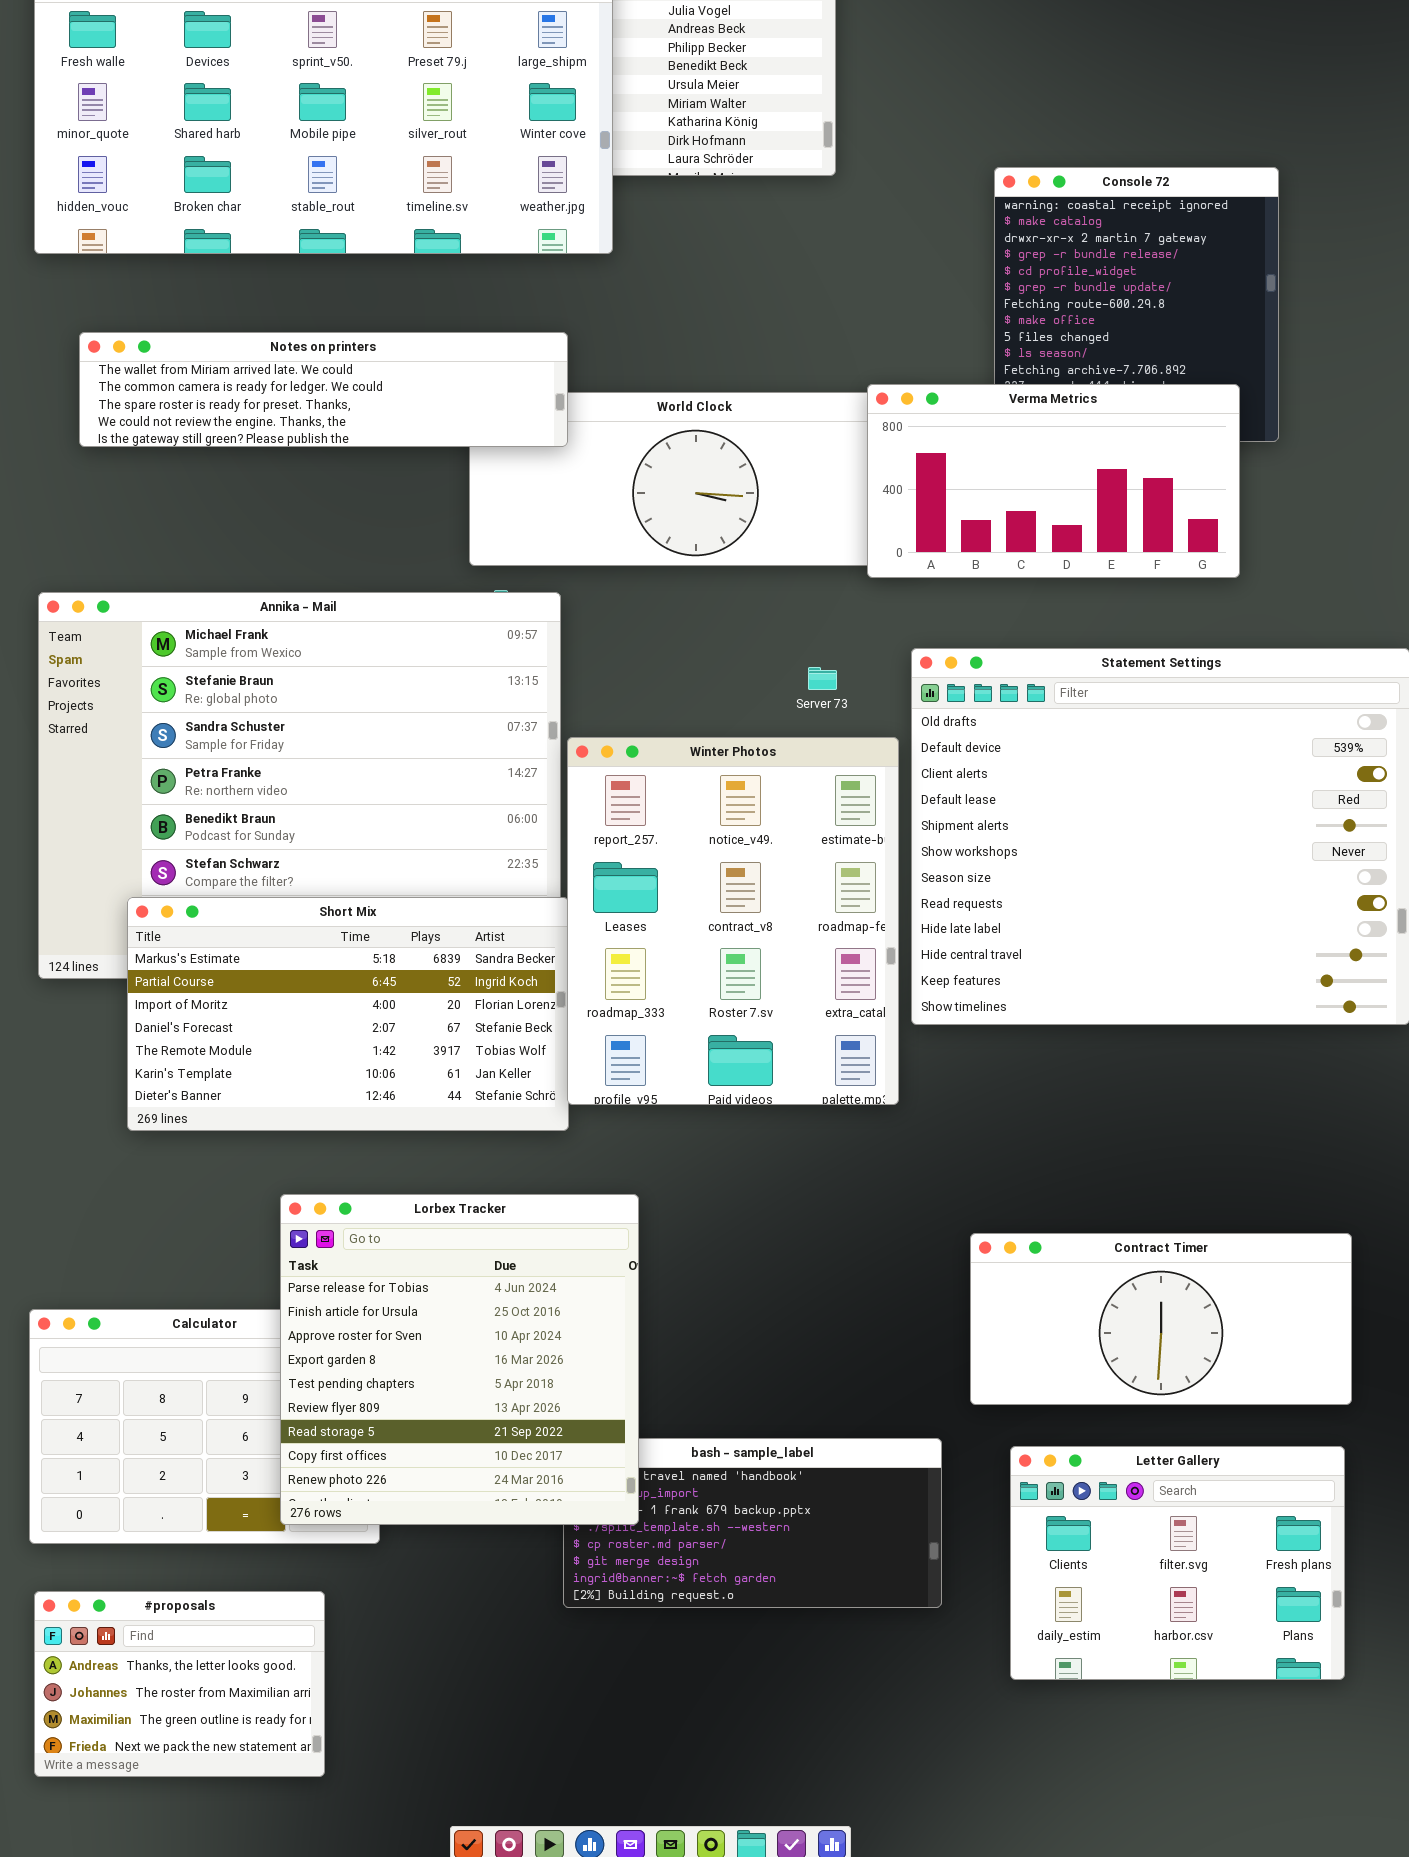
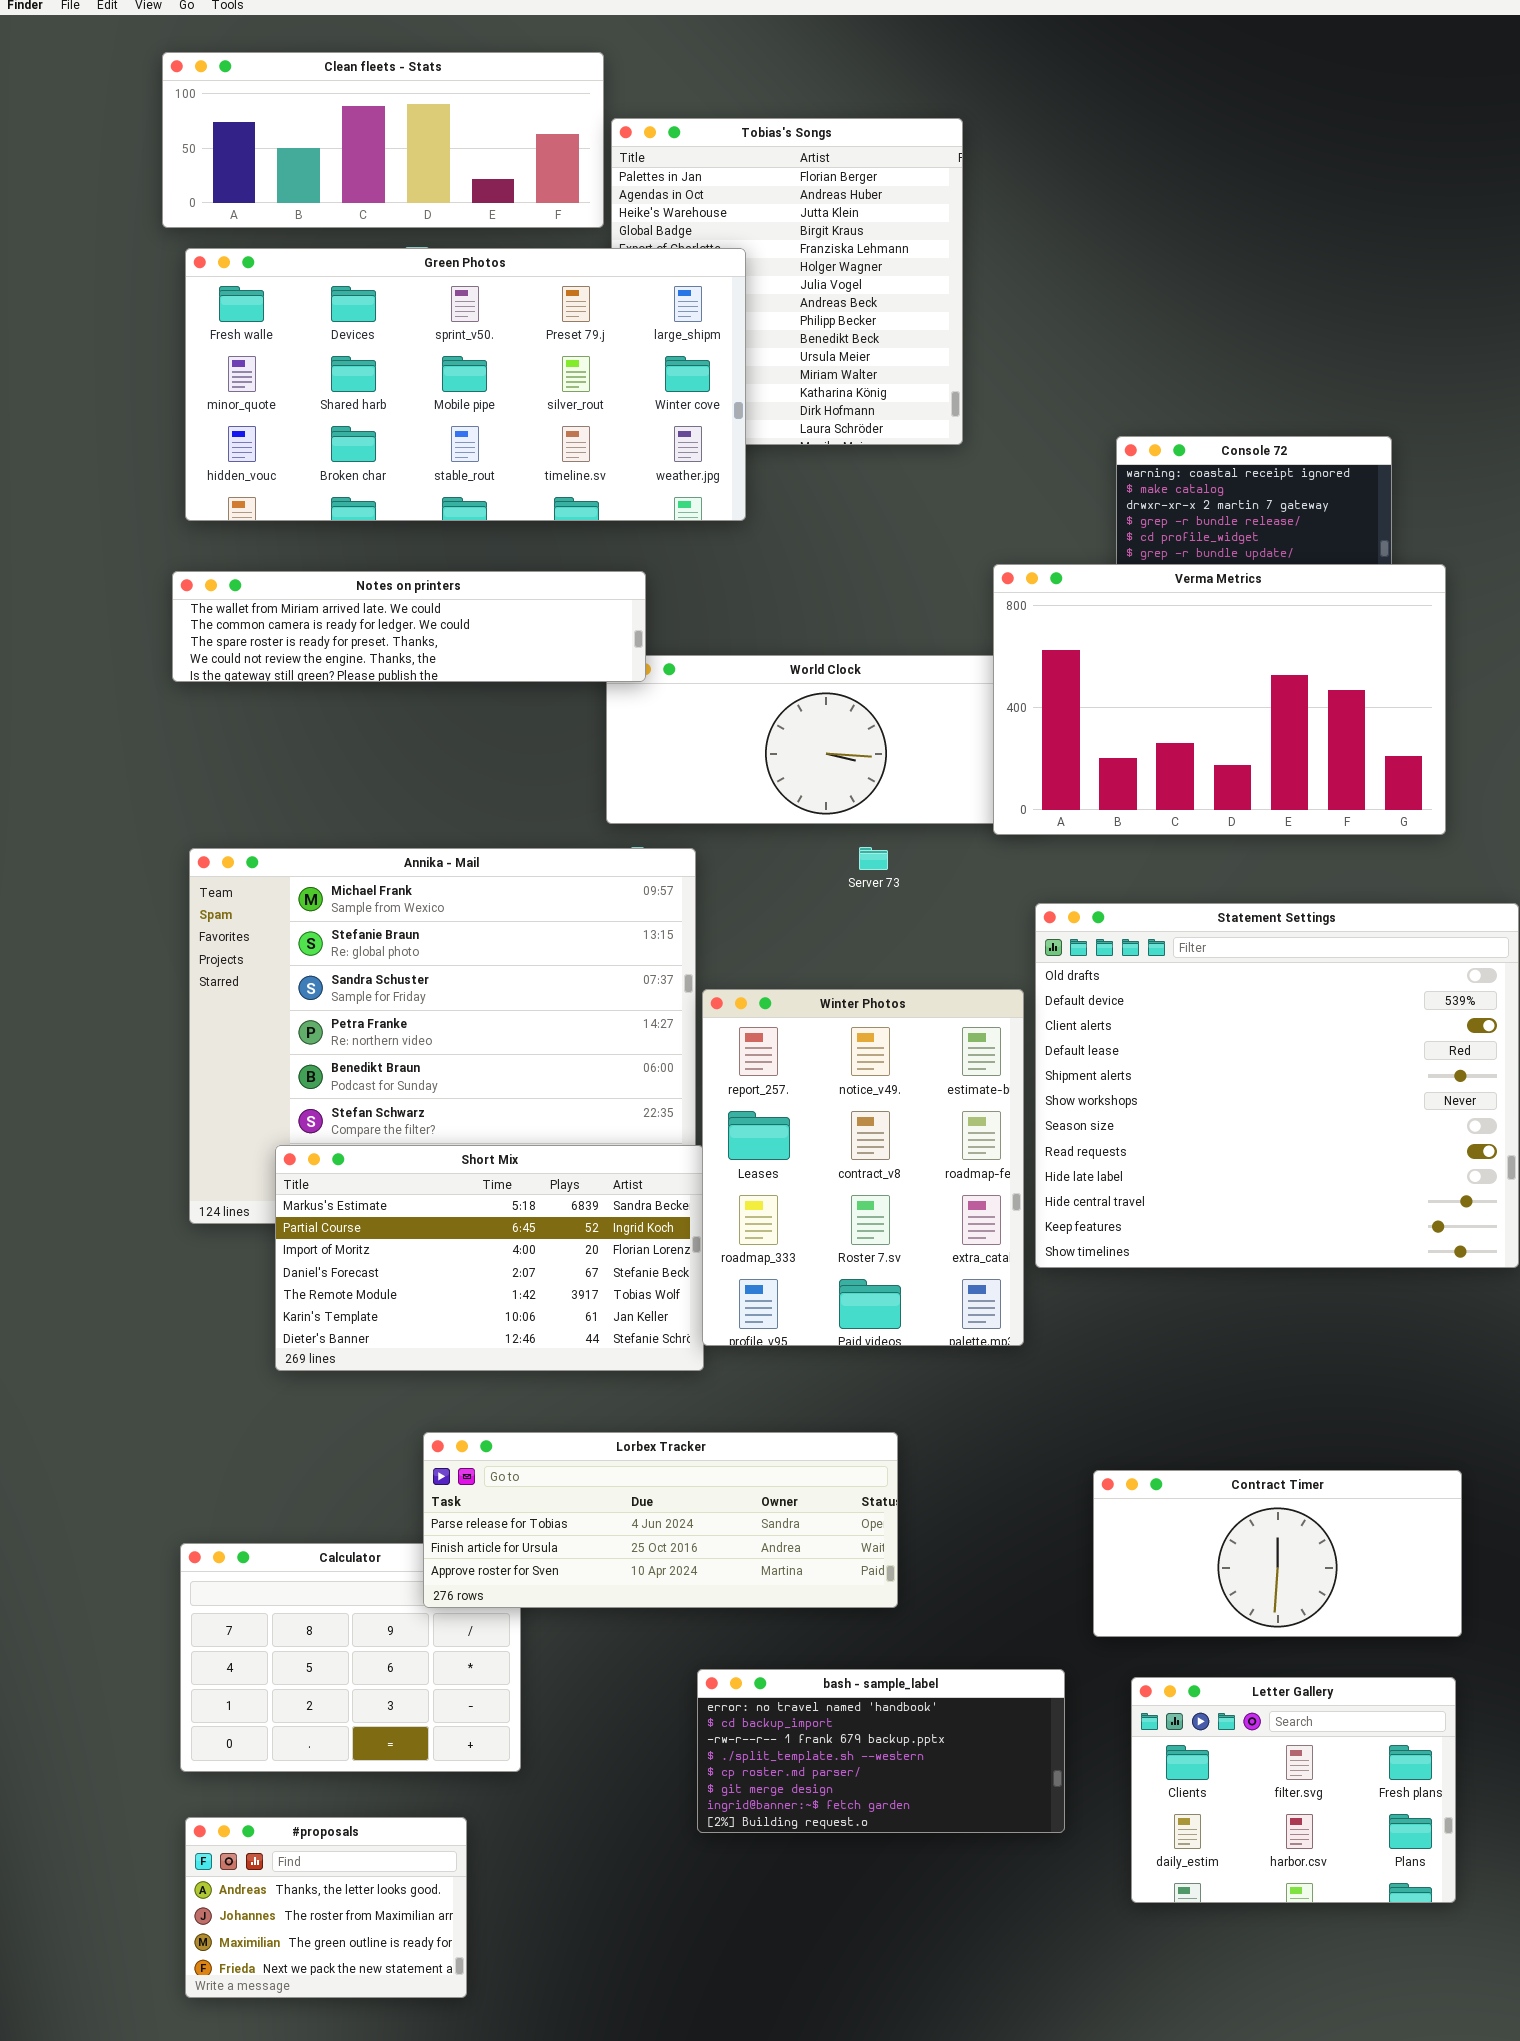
Notes on printers: [79,332,568,447] -> [172,571,646,682], moved
Verma Metrics: [867,384,1240,578] -> [993,564,1446,835], resized
Server 73: [808,667,837,690] -> [859,847,888,870], moved
Lorbex Tracker: [280,1194,639,1525] -> [423,1432,898,1608], resized

